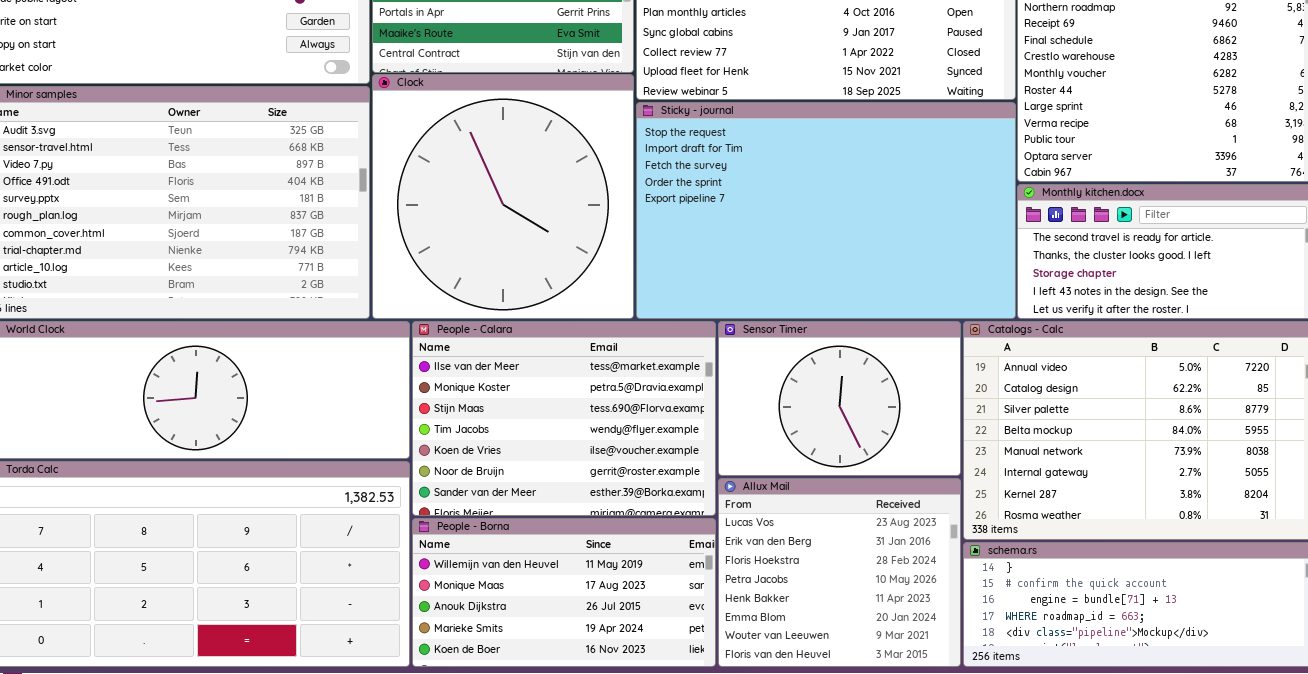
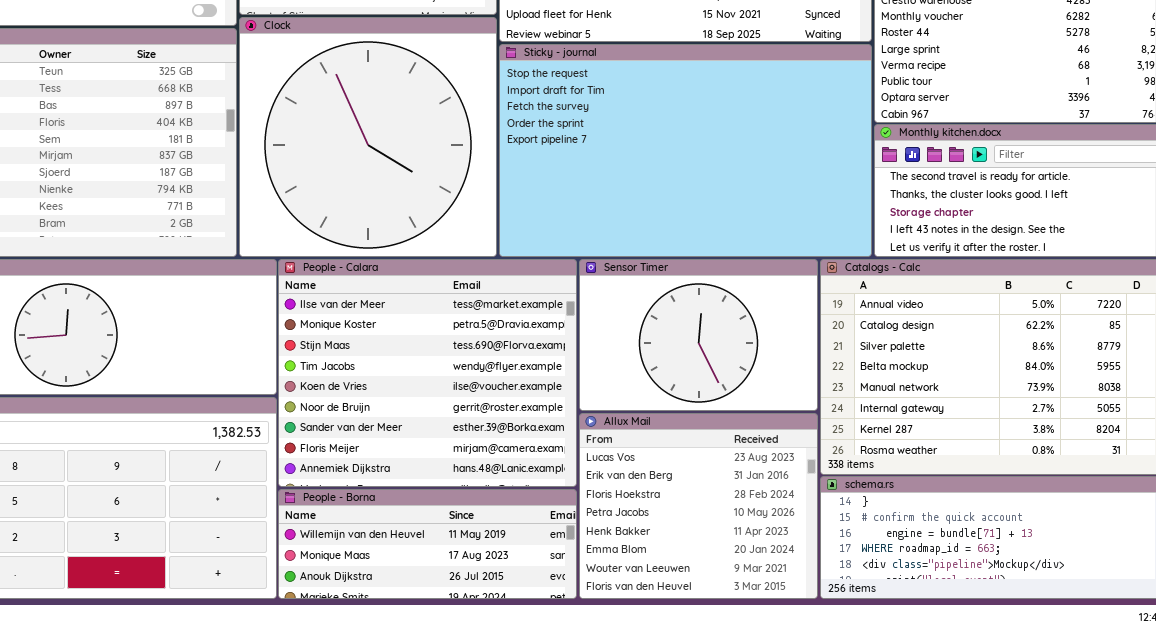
People - Calara: [412,321,716,516] -> [278,259,577,487], resized
People - Borna: [412,518,716,667] -> [278,489,577,599], resized

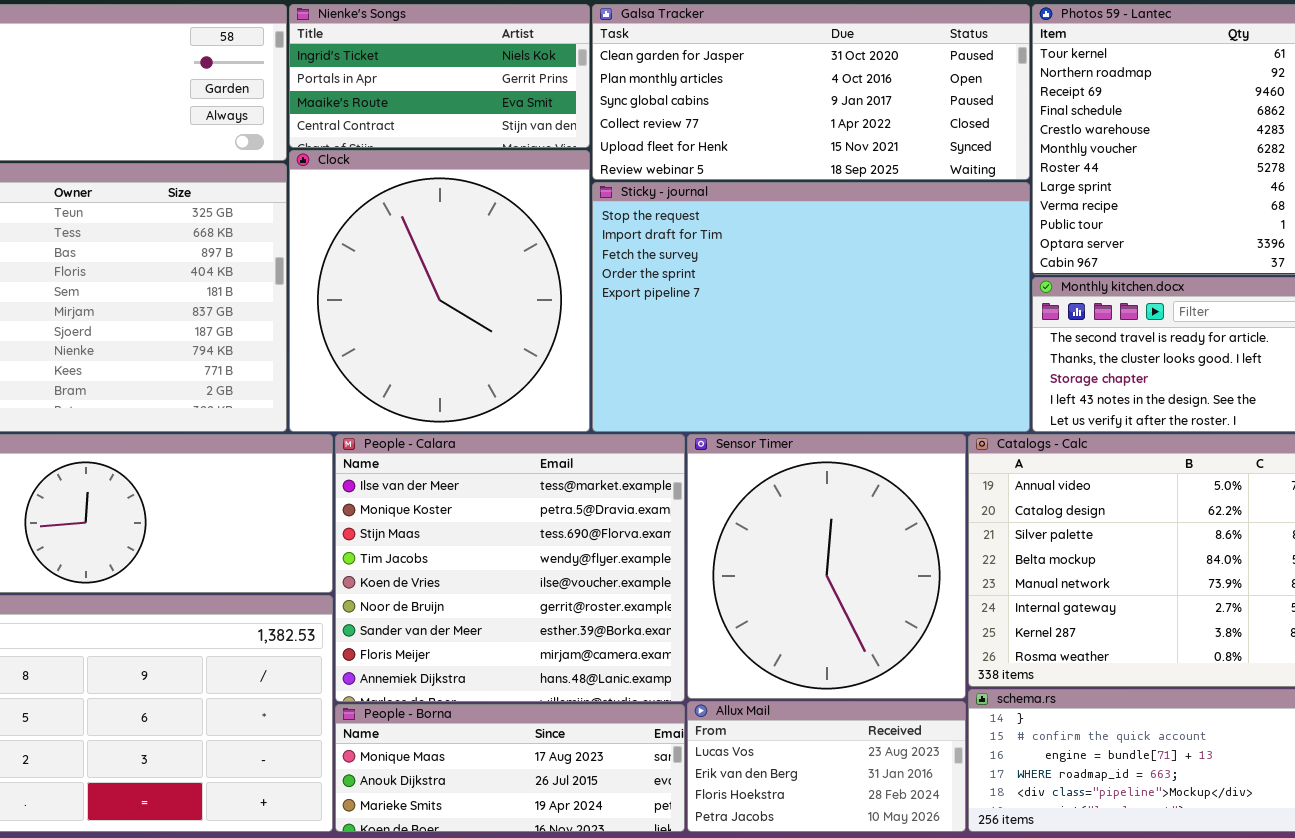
Sensor Timer: [579,259,818,411] -> [687,434,966,699], resized
Allux Mail: [579,413,818,599] -> [687,701,966,832], resized
People - Borna: [278,489,577,599] -> [335,704,685,832], scrolled down 1 row

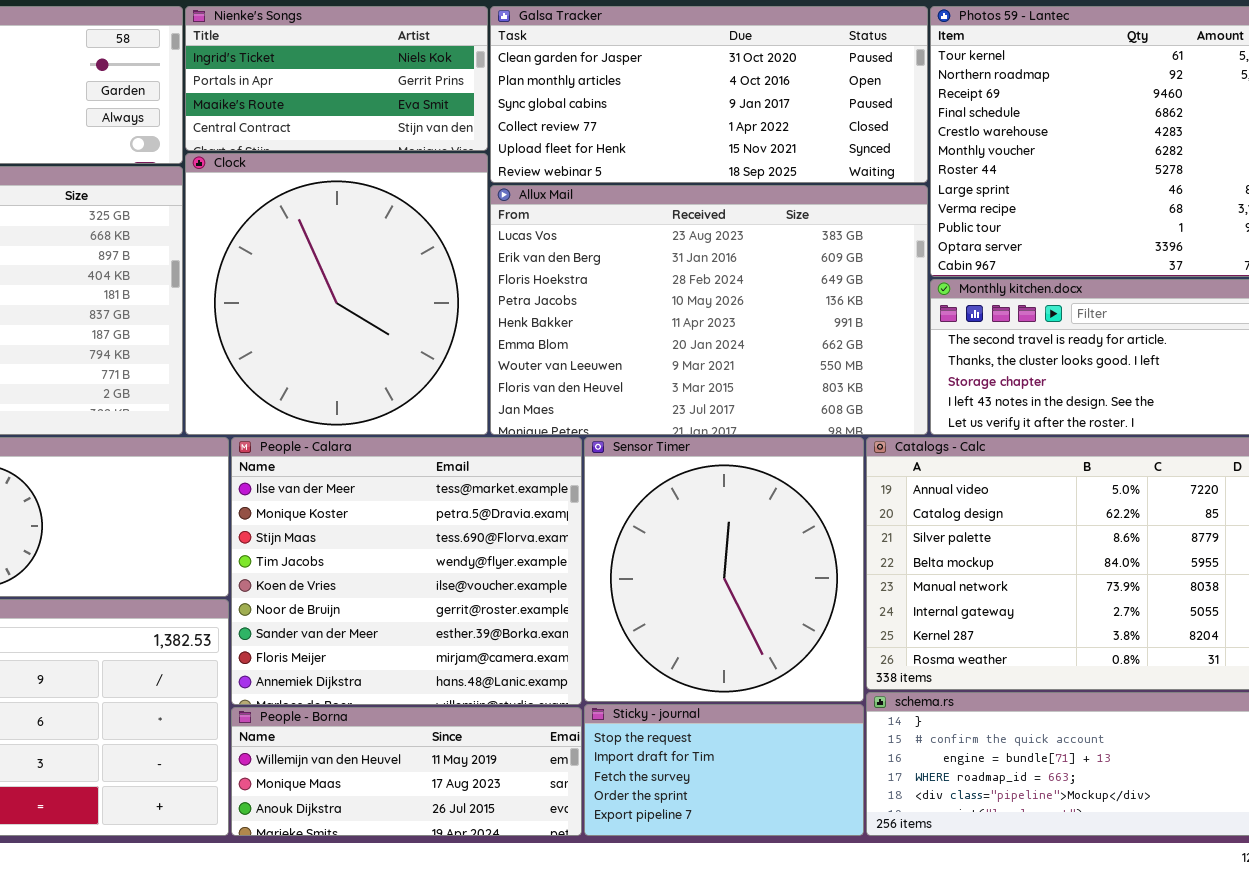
Sticky - journal: [592,182,1030,432] -> [584,704,864,836], moved, resized
Allux Mail: [687,701,966,832] -> [490,185,928,435], moved, resized
People - Borna: [335,704,685,832] -> [231,707,582,836], scrolled up 1 row

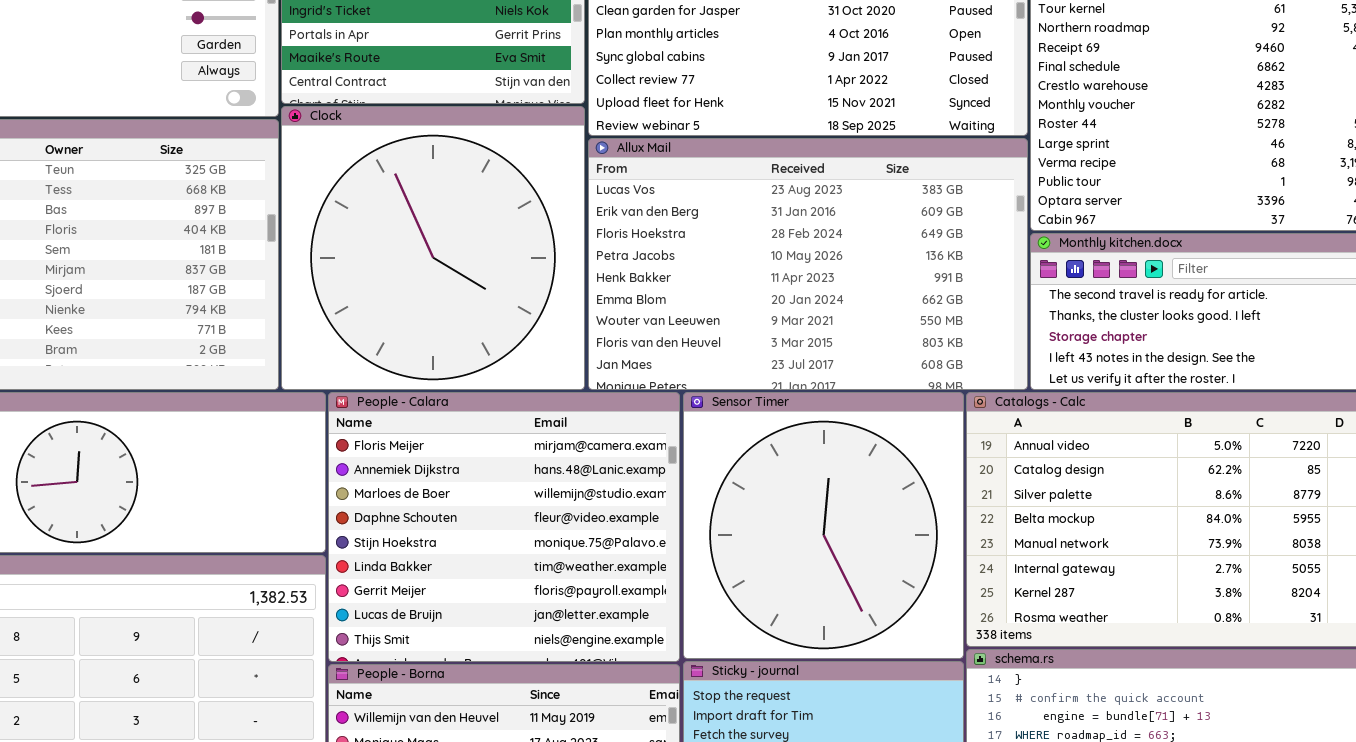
People - Calara: [231,437,582,705] -> [328,392,680,662], scrolled down 7 rows

